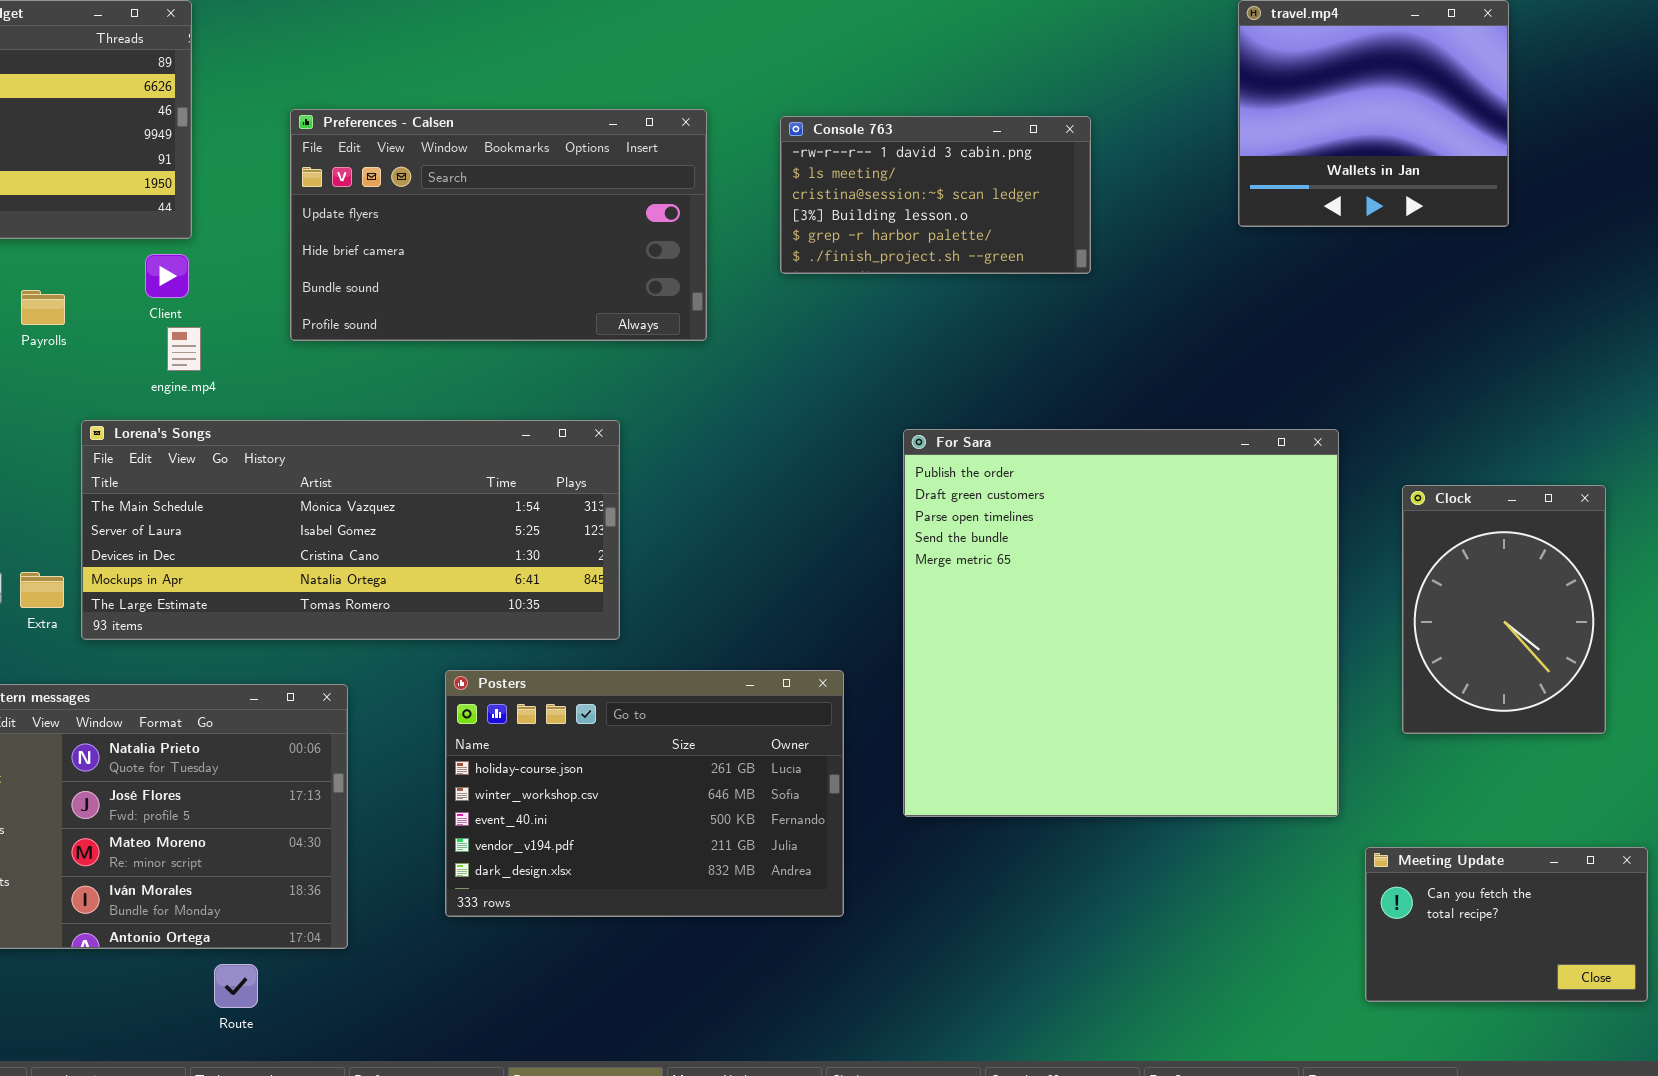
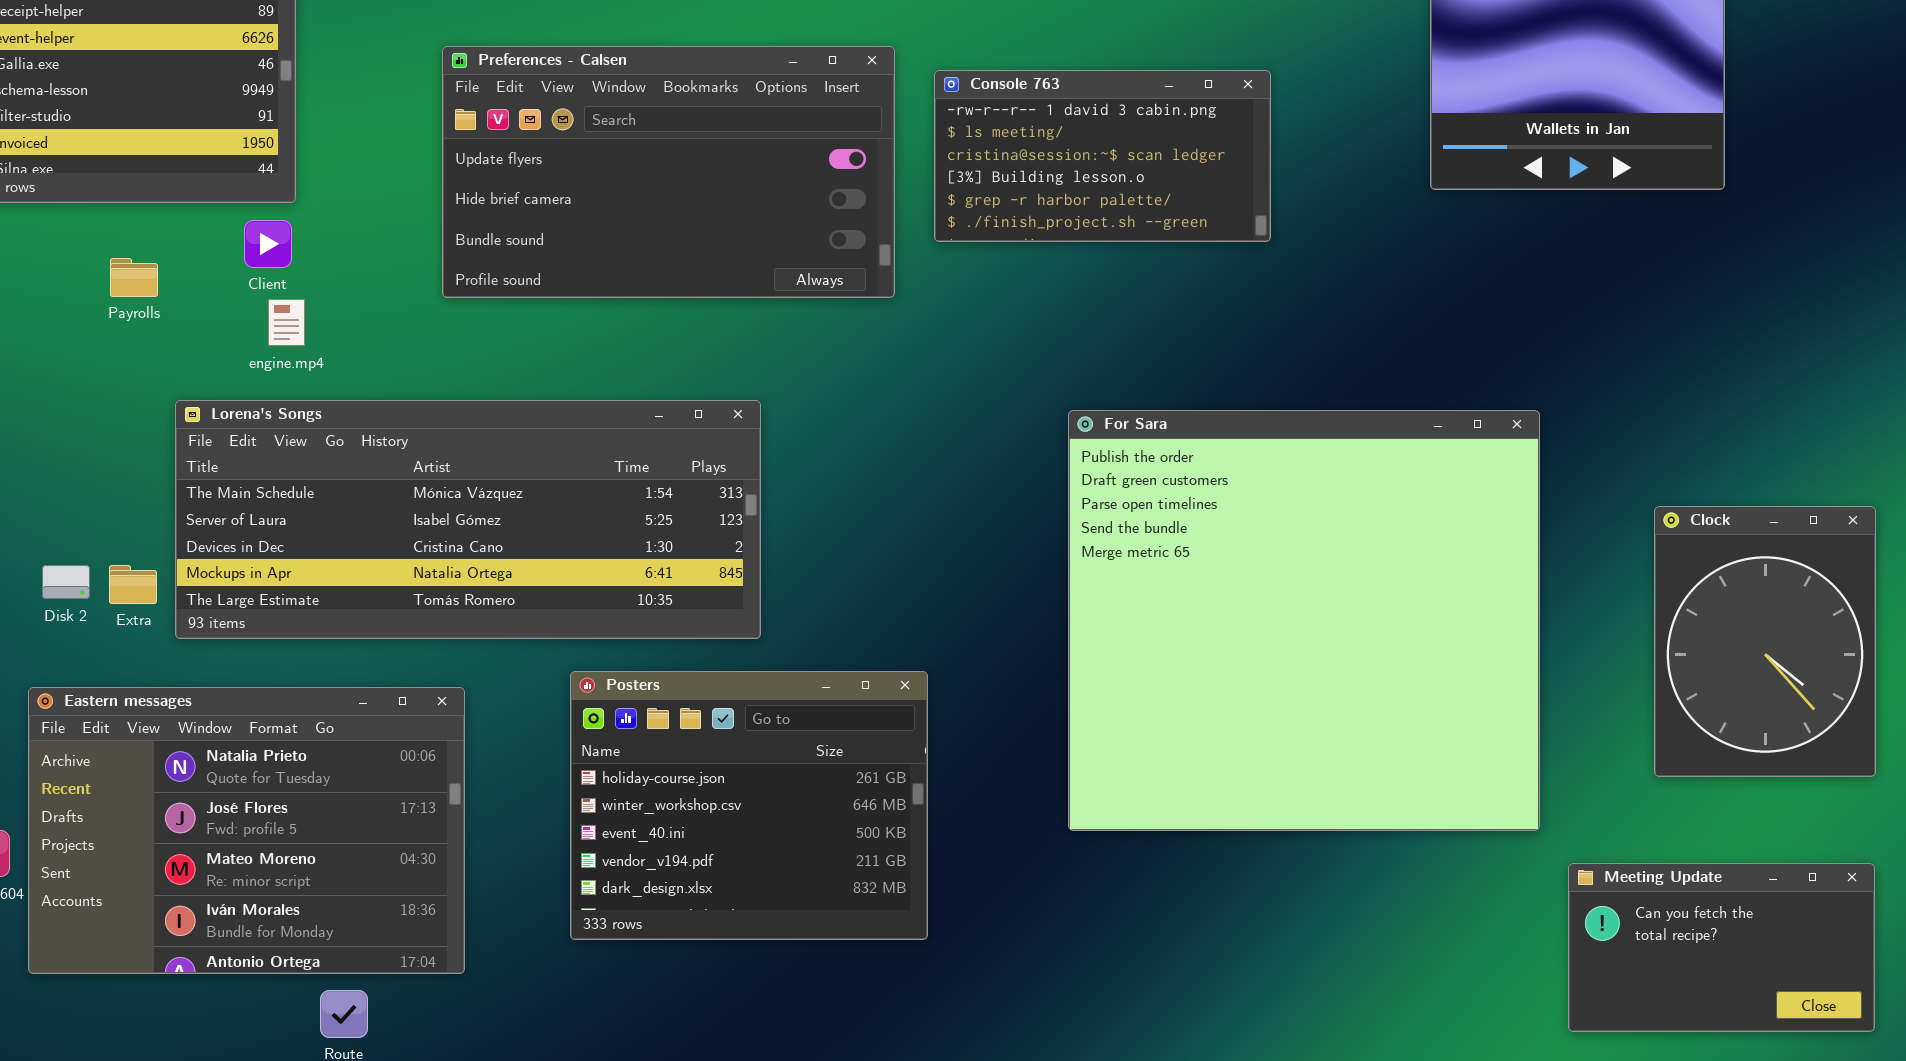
Preferences - Calsen: [290,109,707,341] -> [442,46,895,298], moved
Clock: [1402,485,1606,734] -> [1654,506,1876,777], moved
Posters: [445,670,844,917] -> [570,671,928,940], resized

